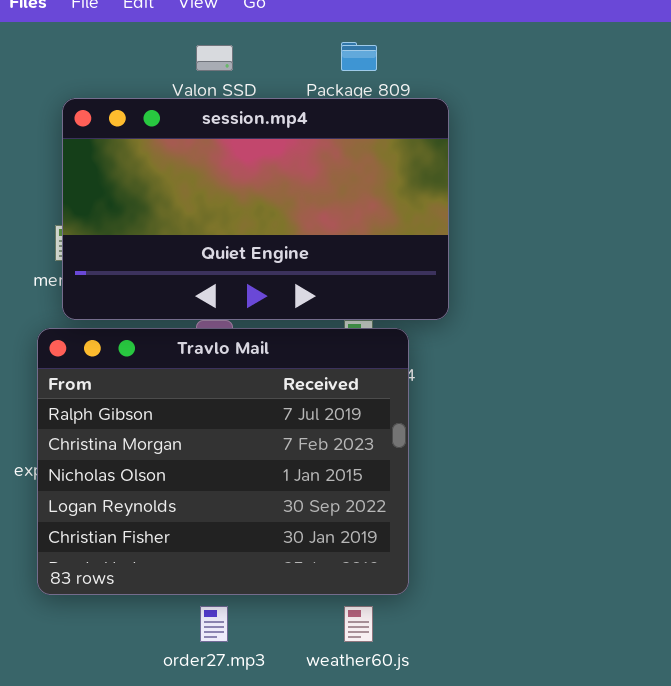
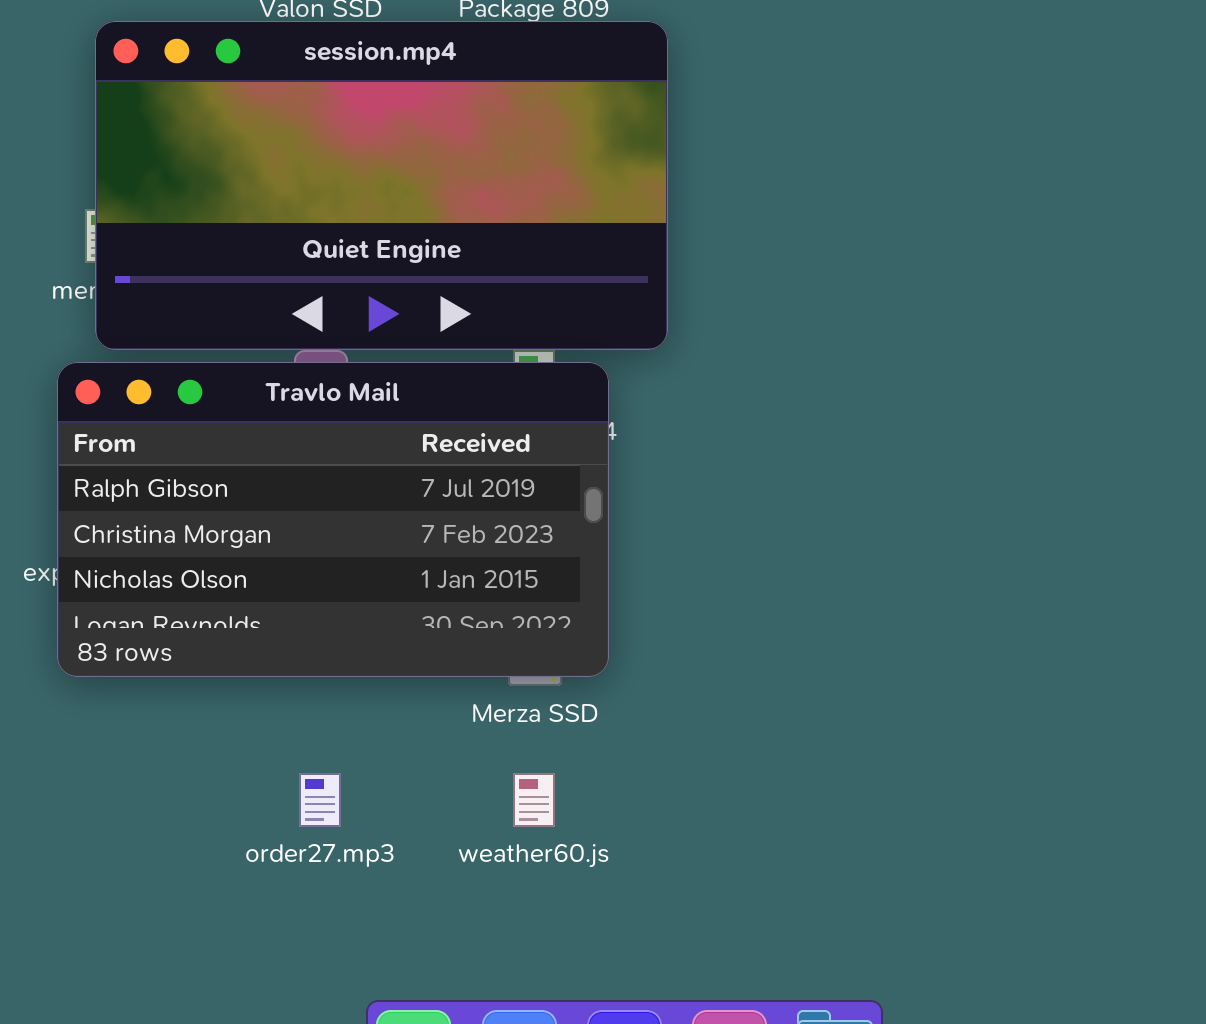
Travlo Mail: [37,328,409,595] -> [57,362,609,677], resized

